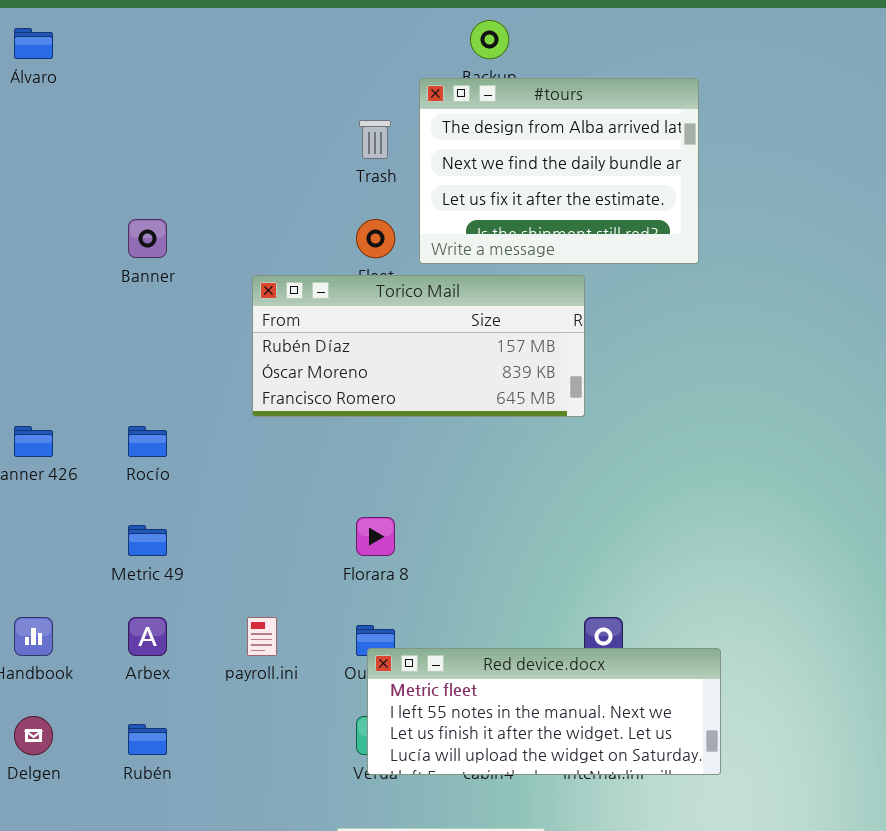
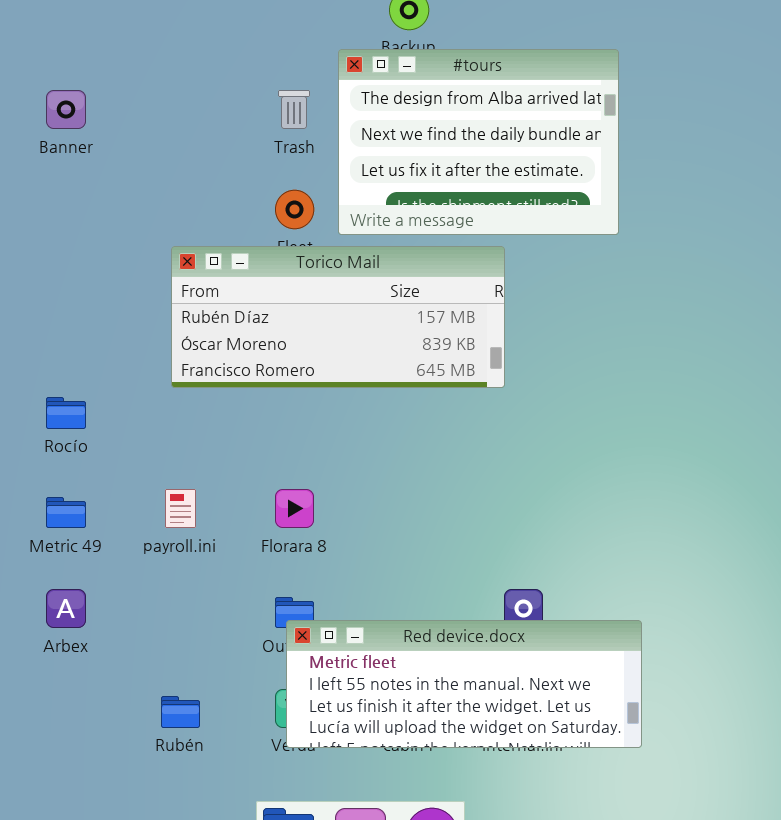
Banner: [128,219,167,258] -> [46,90,86,129], moved
payroll.ini: [247,617,277,656] -> [165,489,196,528], moved
Rubén: [128,724,167,755] -> [161,696,200,728], moved

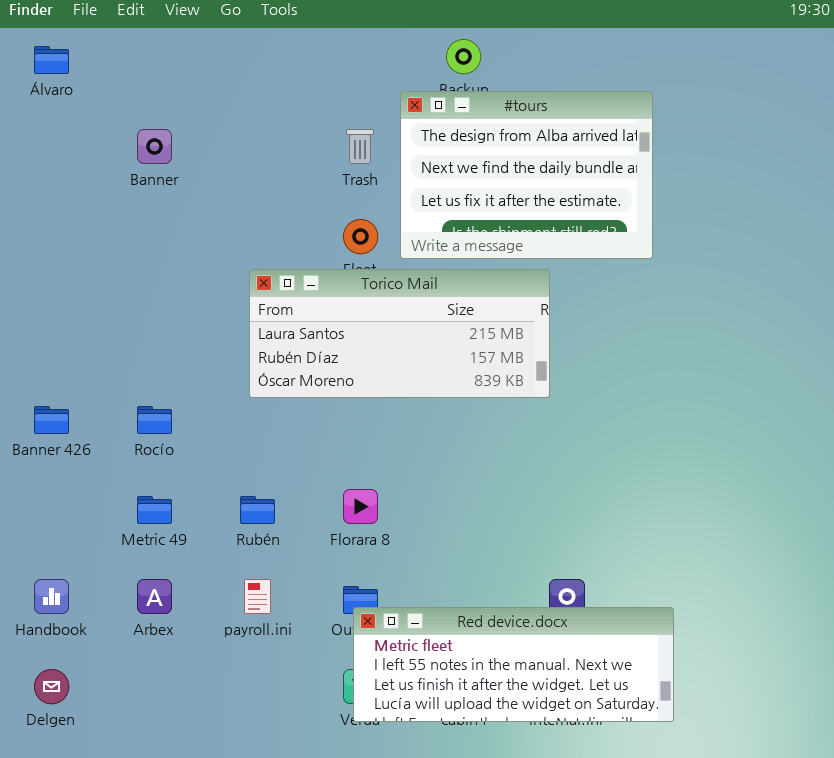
Torico Mail: [171,246,505,388] -> [249,269,550,398], scrolled up 1 row
payroll.ini: [165,489,196,528] -> [244,579,271,614], moved
Rubén: [161,696,200,728] -> [240,496,275,524], moved

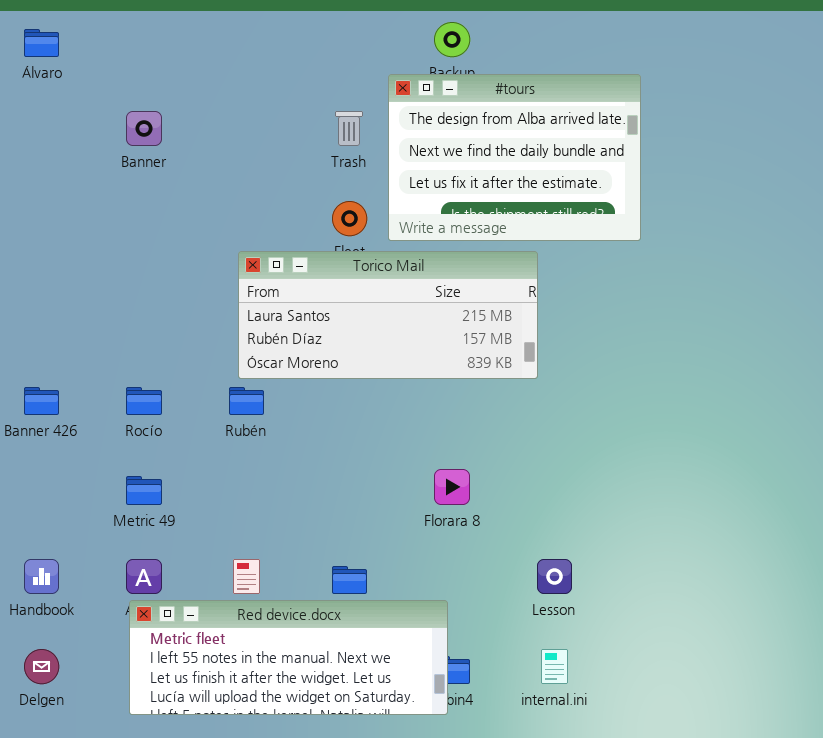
Florara 8: [343,489,378,524] -> [434,469,470,505], moved
Rubén: [240,496,275,524] -> [229,387,264,415], moved
Red device.docx: [353,607,674,722] -> [129,600,448,715], moved

